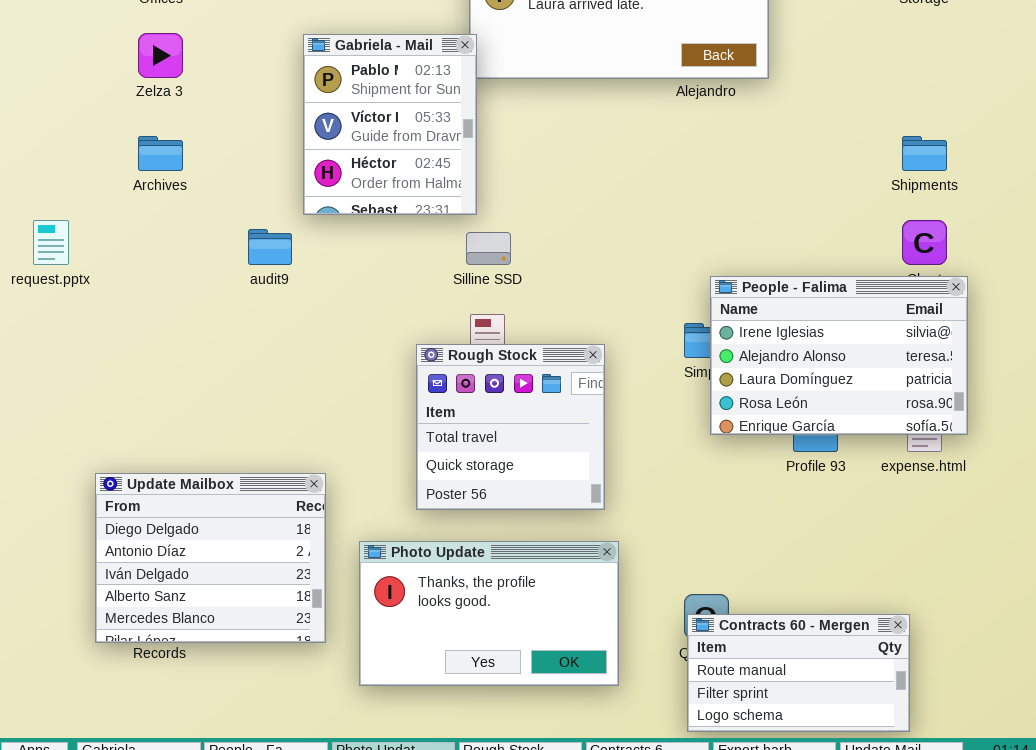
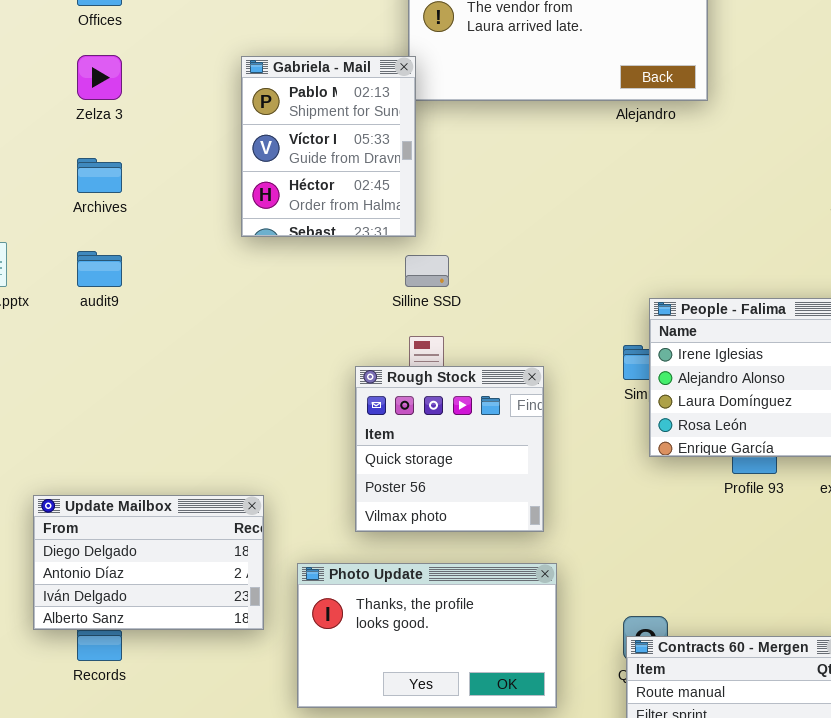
audit9: [248,229,292,265] -> [77,251,122,287], moved
Rough Stock: [416,344,605,510] -> [355,366,544,532], scrolled down 1 row
Update Mailbox: [95,473,326,643] -> [33,495,264,630], resized

